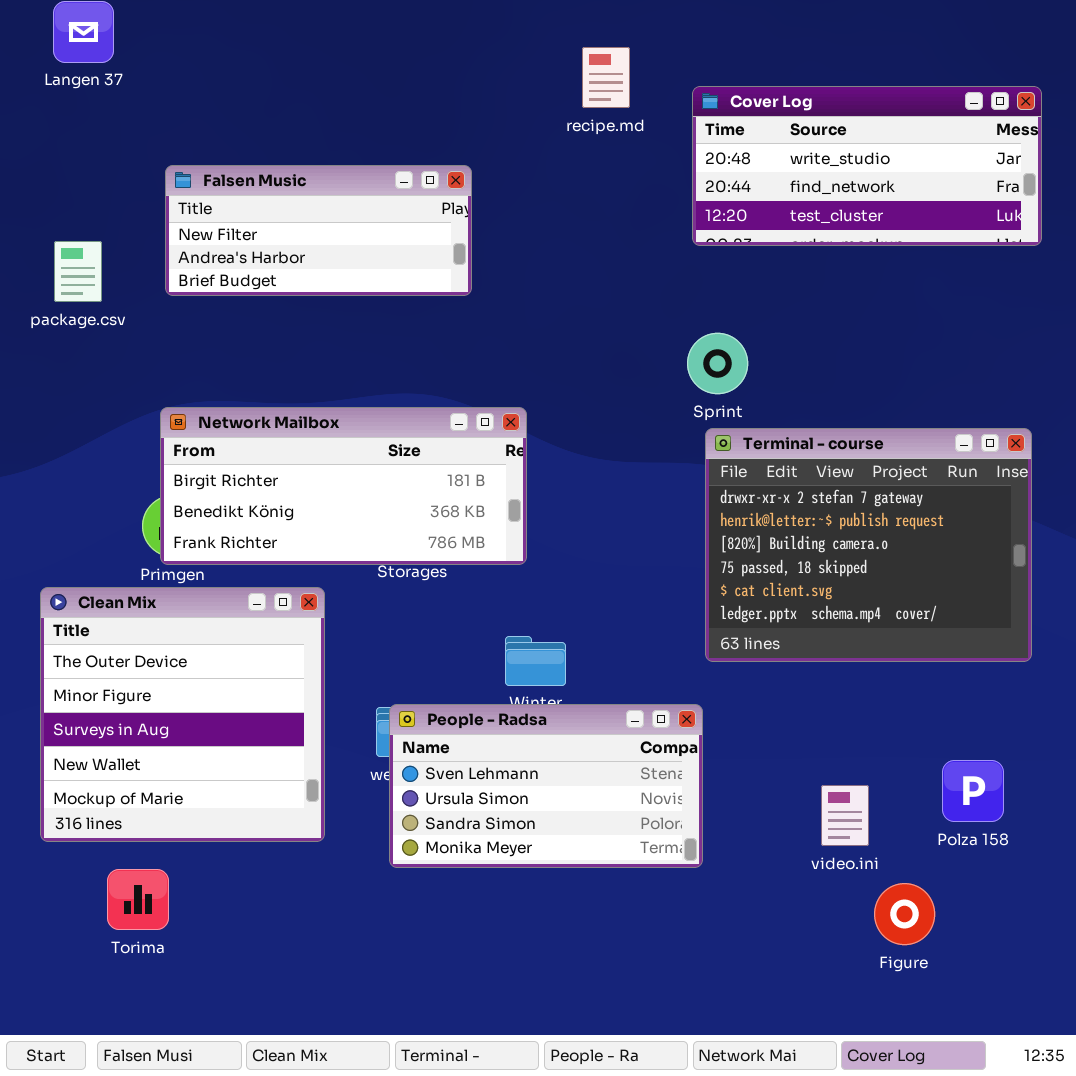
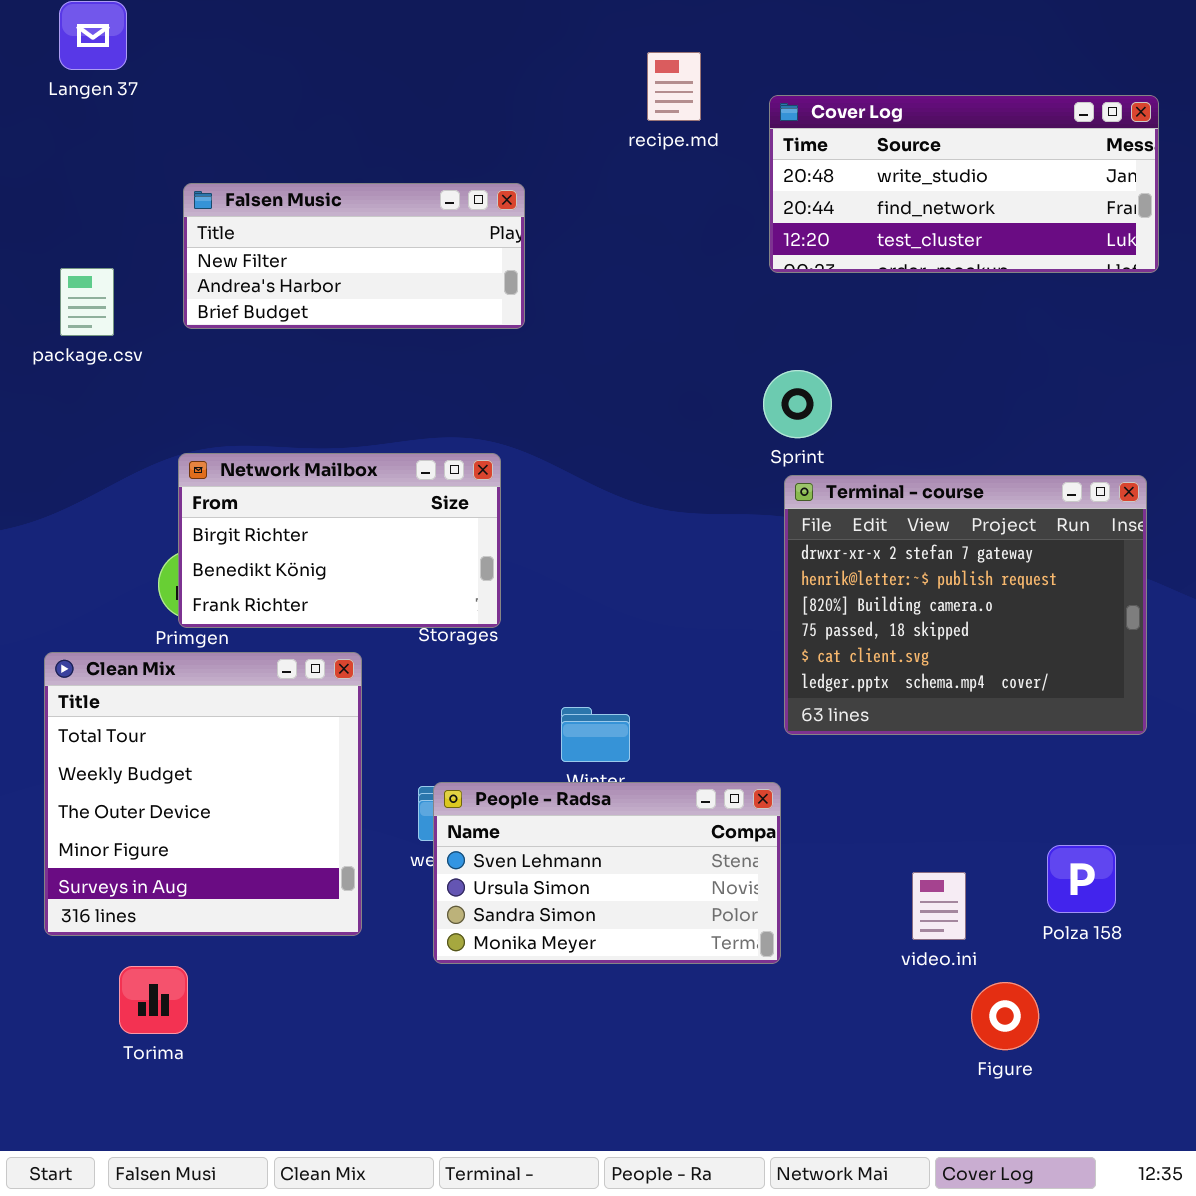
Network Mailbox: [160,407,527,565] -> [178,453,501,628], resized
Clean Mix: [40,587,325,842] -> [44,652,362,936], scrolled up 2 rows

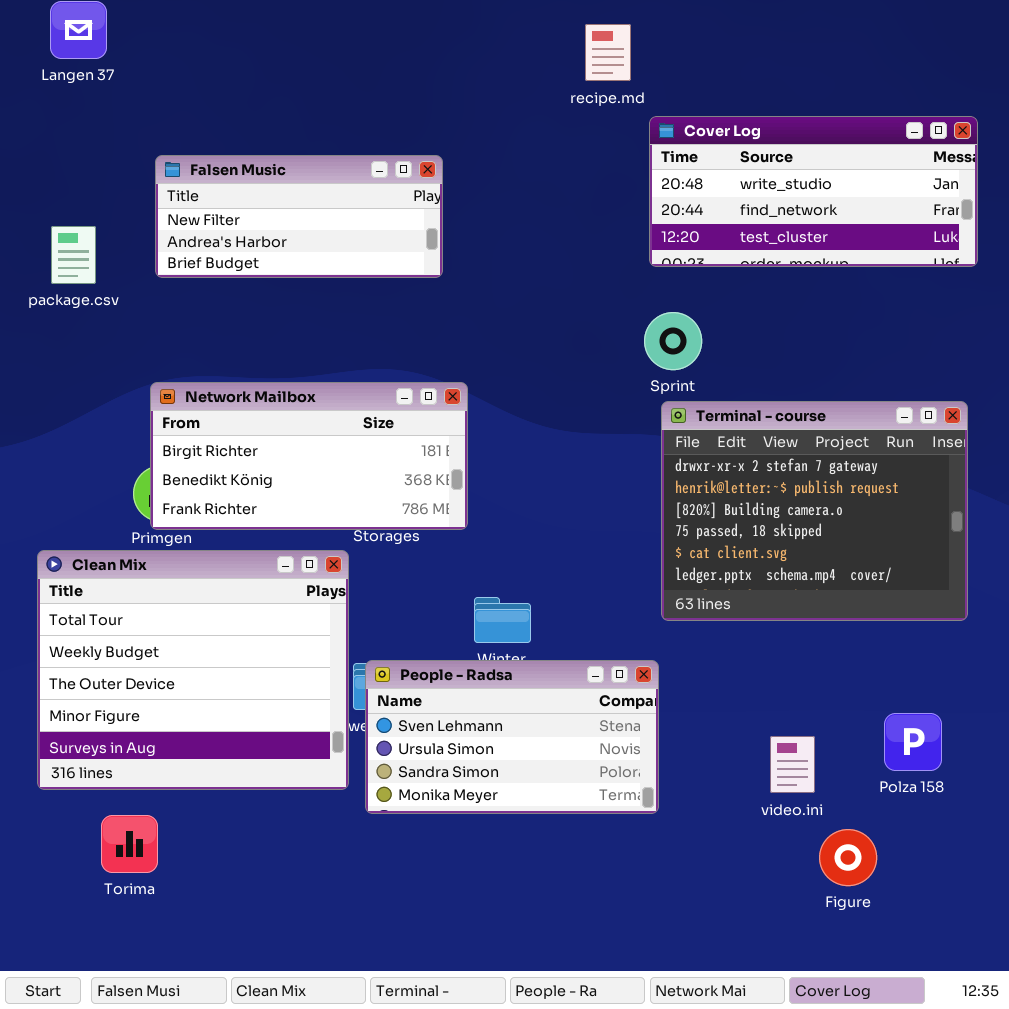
recipe.md: [647,52,701,121] -> [585,24,631,81], moved
Cover Log: [769,95,1159,273] -> [649,116,978,267], moved
Network Mailbox: [178,453,501,628] -> [150,382,468,530], resized
Clean Mix: [44,652,362,936] -> [37,550,349,790], resized

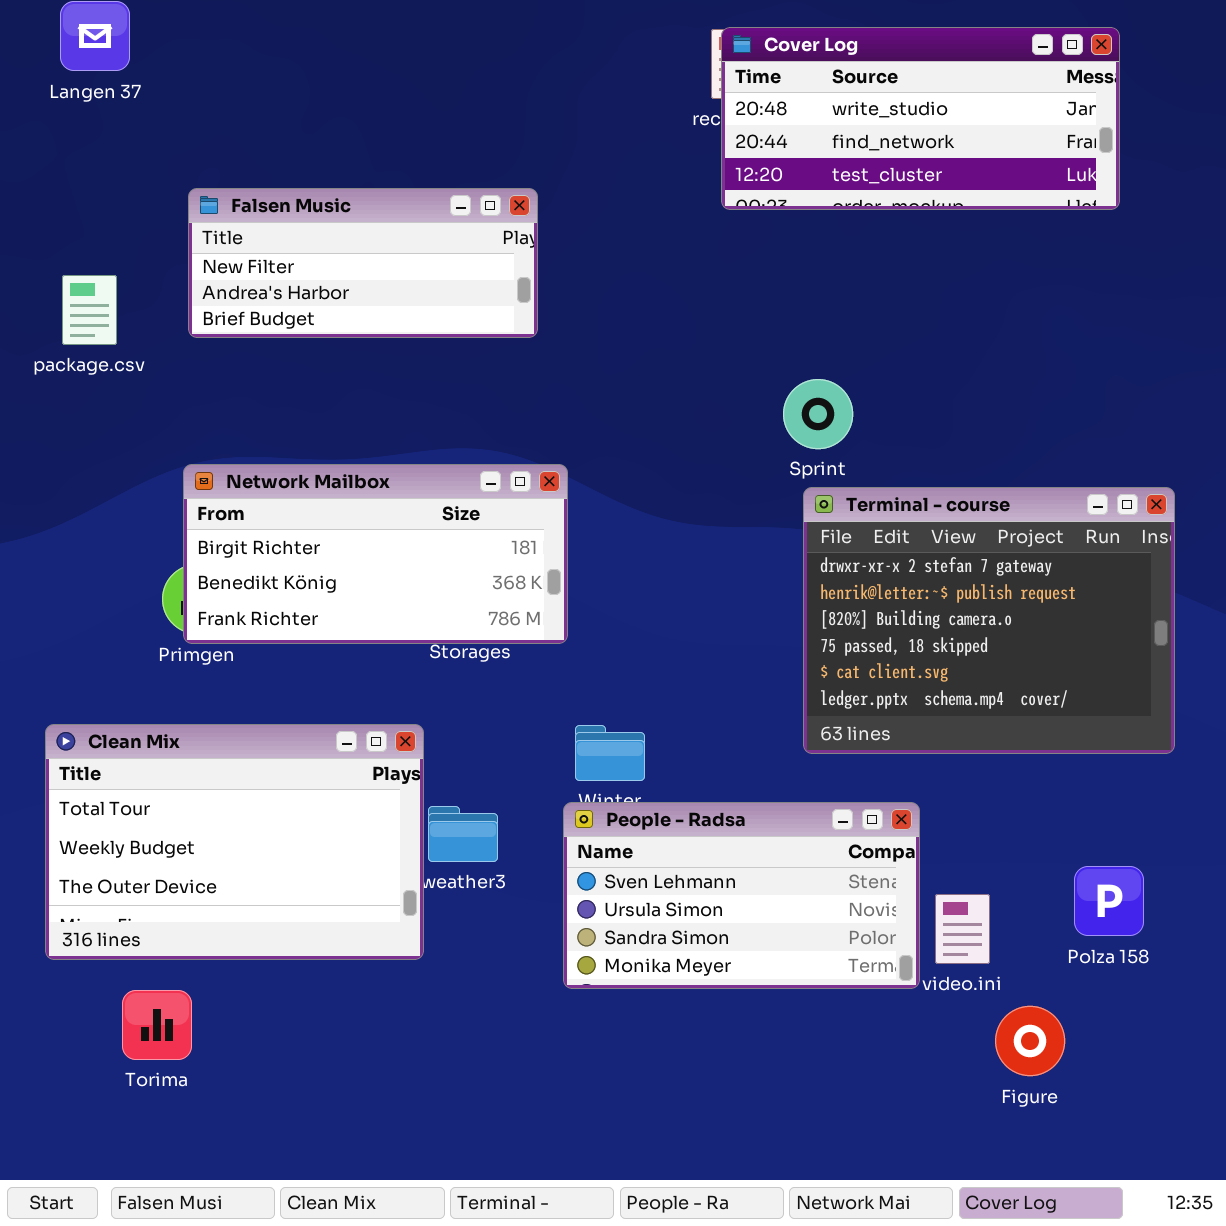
Cover Log: [649,116,978,267] -> [721,27,1120,210], moved
Clean Mix: [37,550,349,790] -> [45,724,424,960], resized
People - Radsa: [365,660,659,814] -> [563,802,920,989], moved

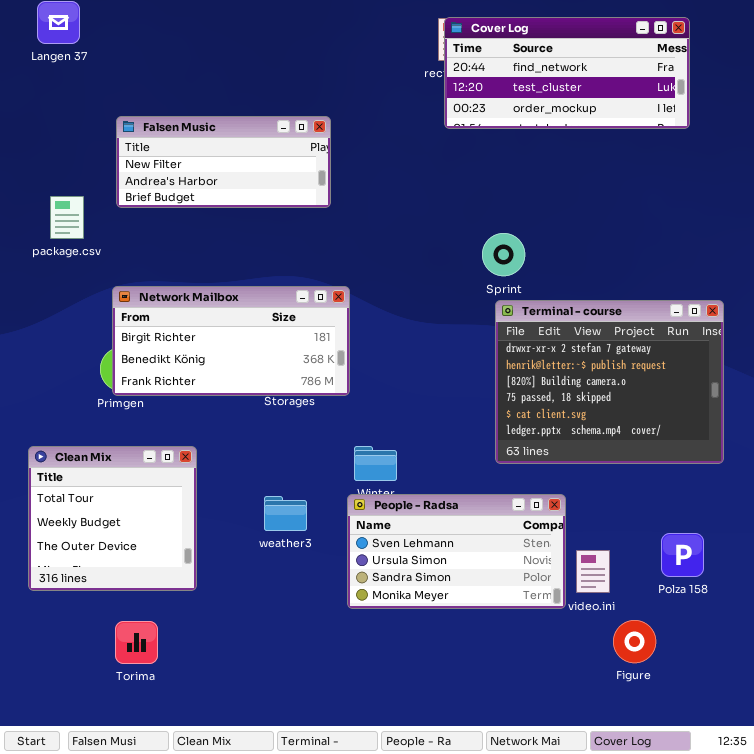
Cover Log: [721,27,1120,210] -> [444,17,690,129], scrolled down 1 row
package.csv: [62,275,117,345] -> [50,196,84,239], moved
Clean Mix: [45,724,424,960] -> [28,446,197,591], resized
Torima: [122,990,192,1060] -> [115,621,158,664], moved

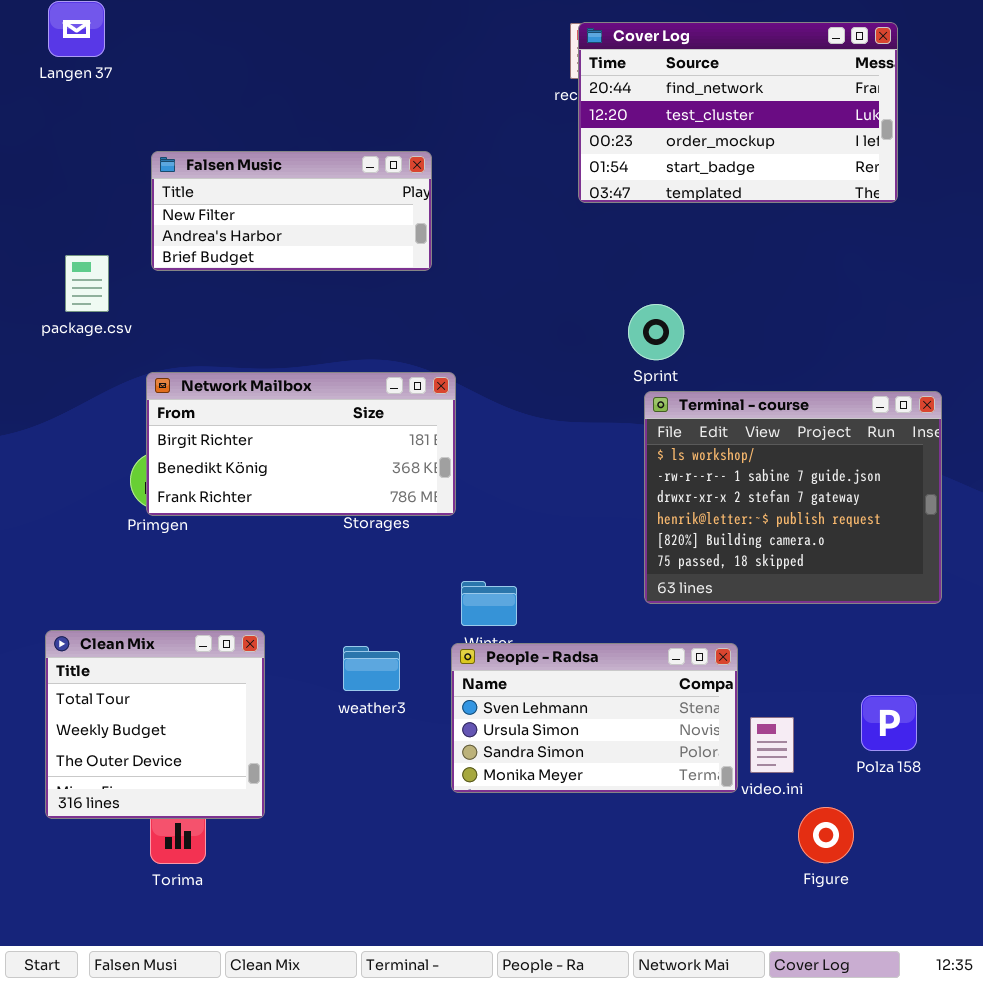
Cover Log: [444,17,690,129] -> [578,22,898,203], resized
Terminal - course: [495,300,724,464] -> [644,391,942,604], scrolled up 2 rows
Clean Mix: [28,446,197,591] -> [45,630,265,819], moved

